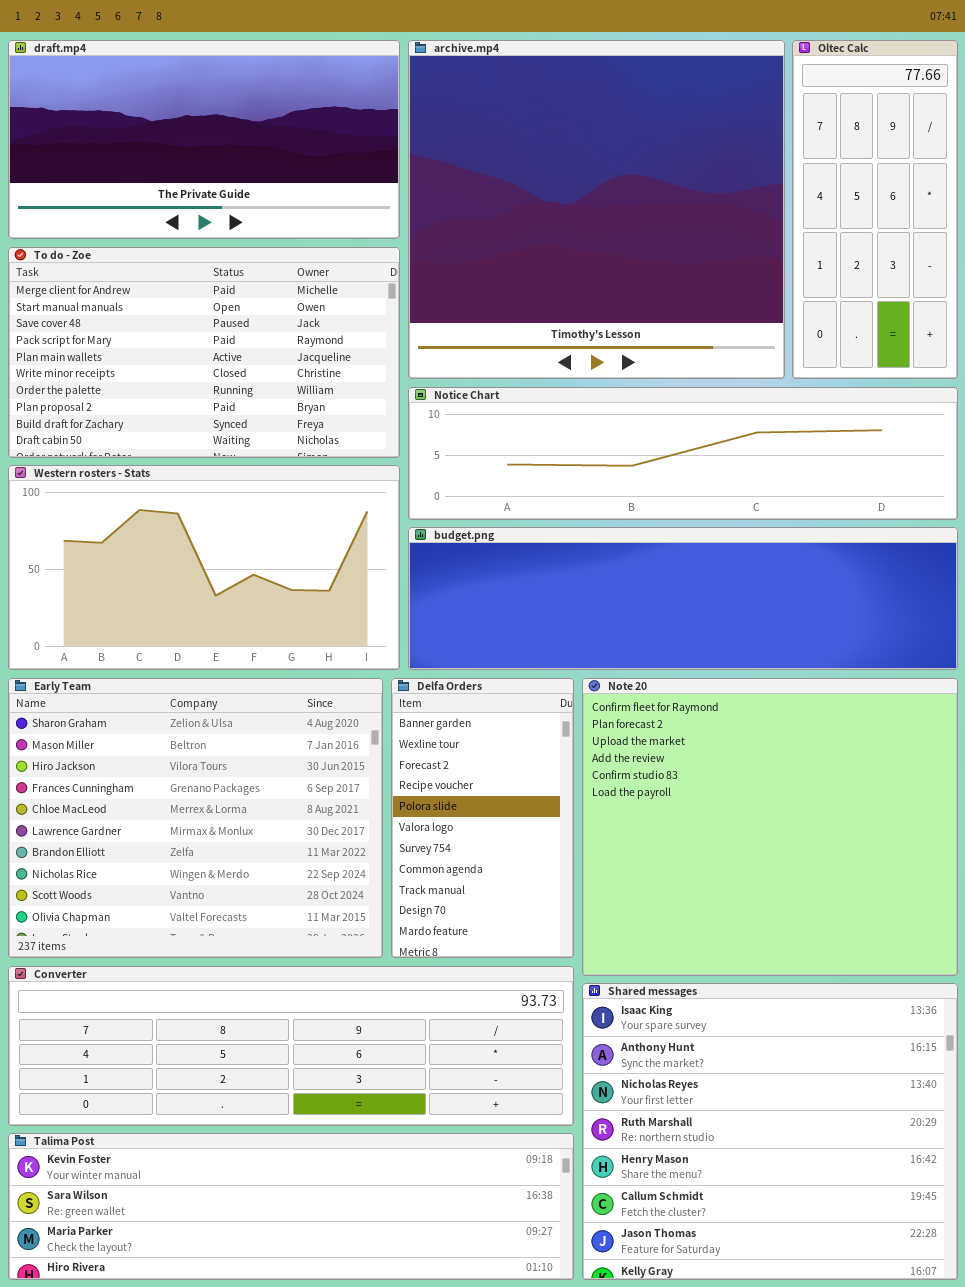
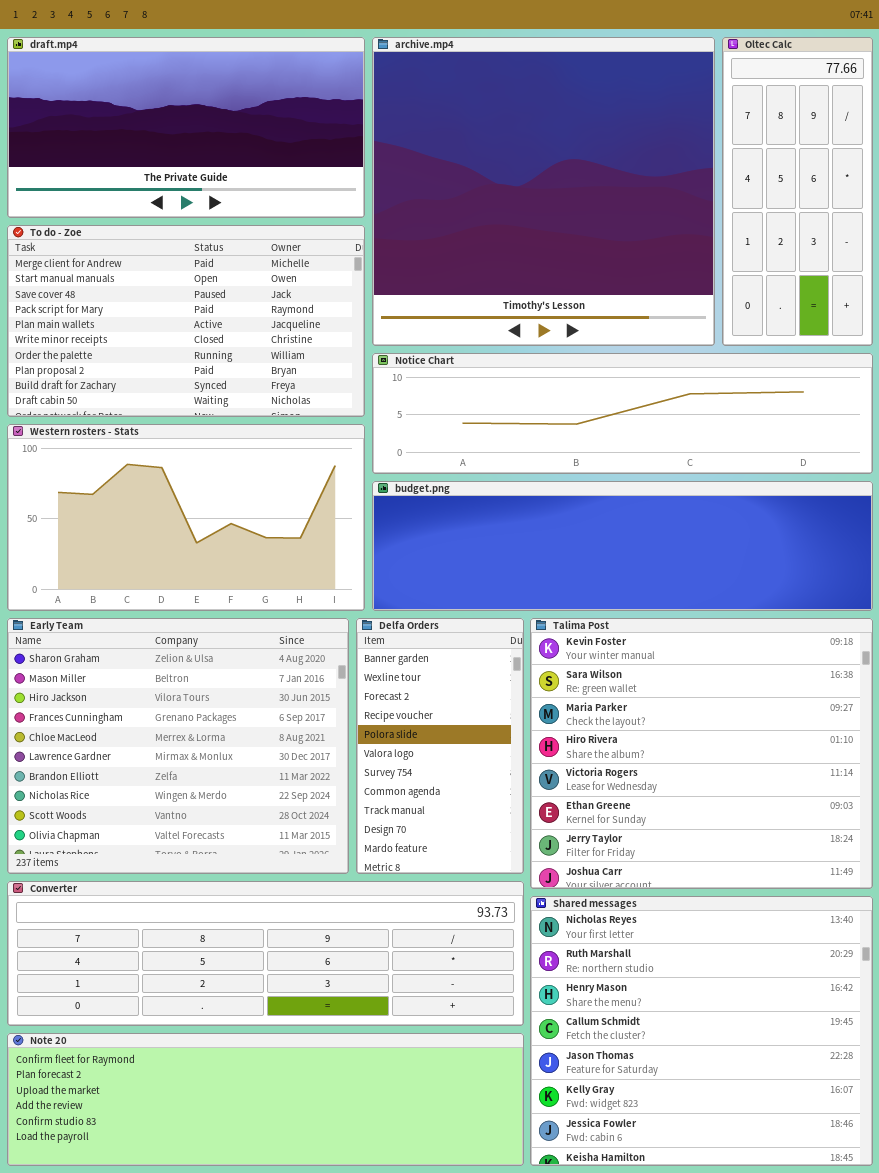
Note 20: [582,678,958,976] -> [7,1033,524,1166], moved, resized
Shared messages: [582,983,958,1280] -> [530,896,873,1166], scrolled down 2 rows
Talima Post: [8,1133,574,1280] -> [530,618,873,889], moved, resized

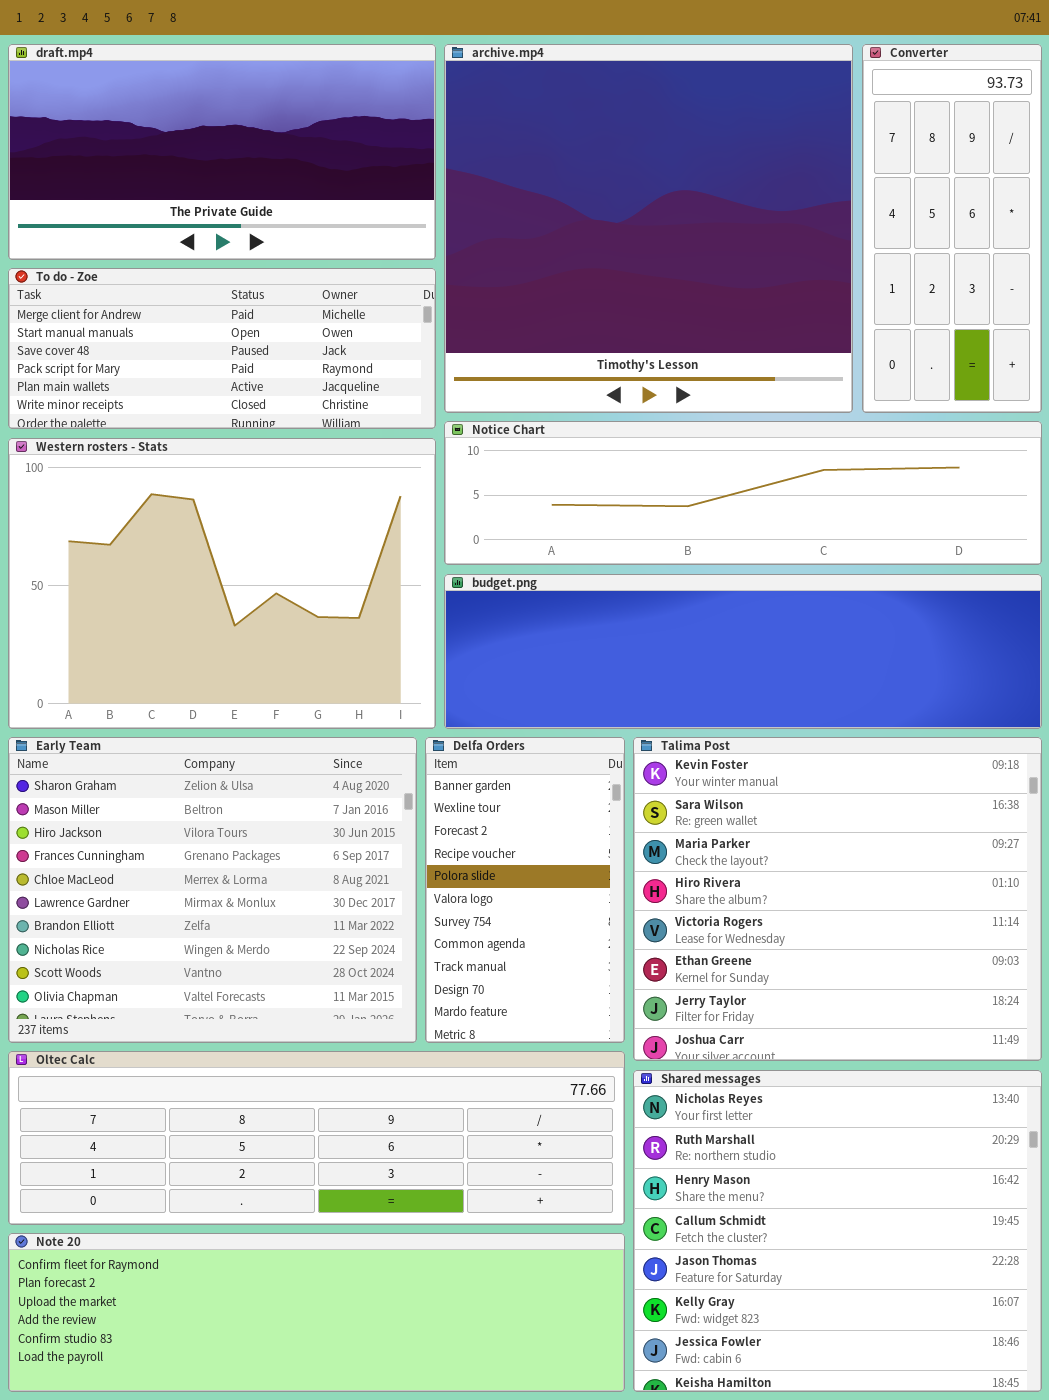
Oltec Calc: [722,37,873,346] -> [8,1051,625,1225], moved, resized
To do - Zoe: [7,225,365,417] -> [8,268,436,429], resized
Western rosters - Stats: [7,424,365,611] -> [8,438,436,729], resized
Converter: [7,881,524,1026] -> [862,44,1042,413], moved, resized

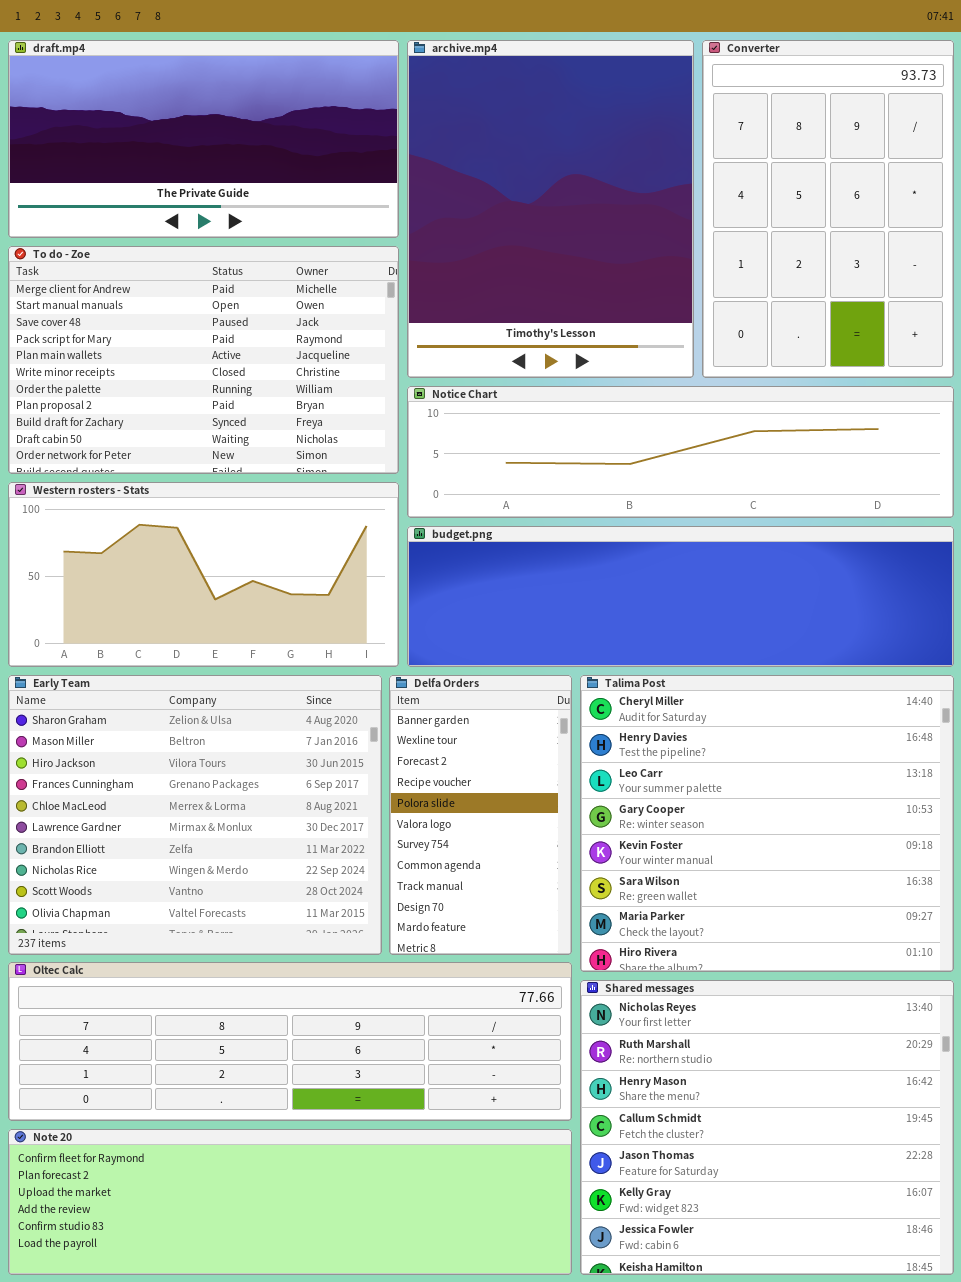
archive.mp4: [444,44,853,413] -> [407,40,694,378], resized
Converter: [862,44,1042,413] -> [702,40,954,378], resized
To do - Zoe: [8,268,436,429] -> [8,246,399,474], resized
Western rosters - Stats: [8,438,436,729] -> [8,482,399,667], resized
Talima Post: [633,737,1042,1061] -> [580,675,954,972], scrolled up 4 rows

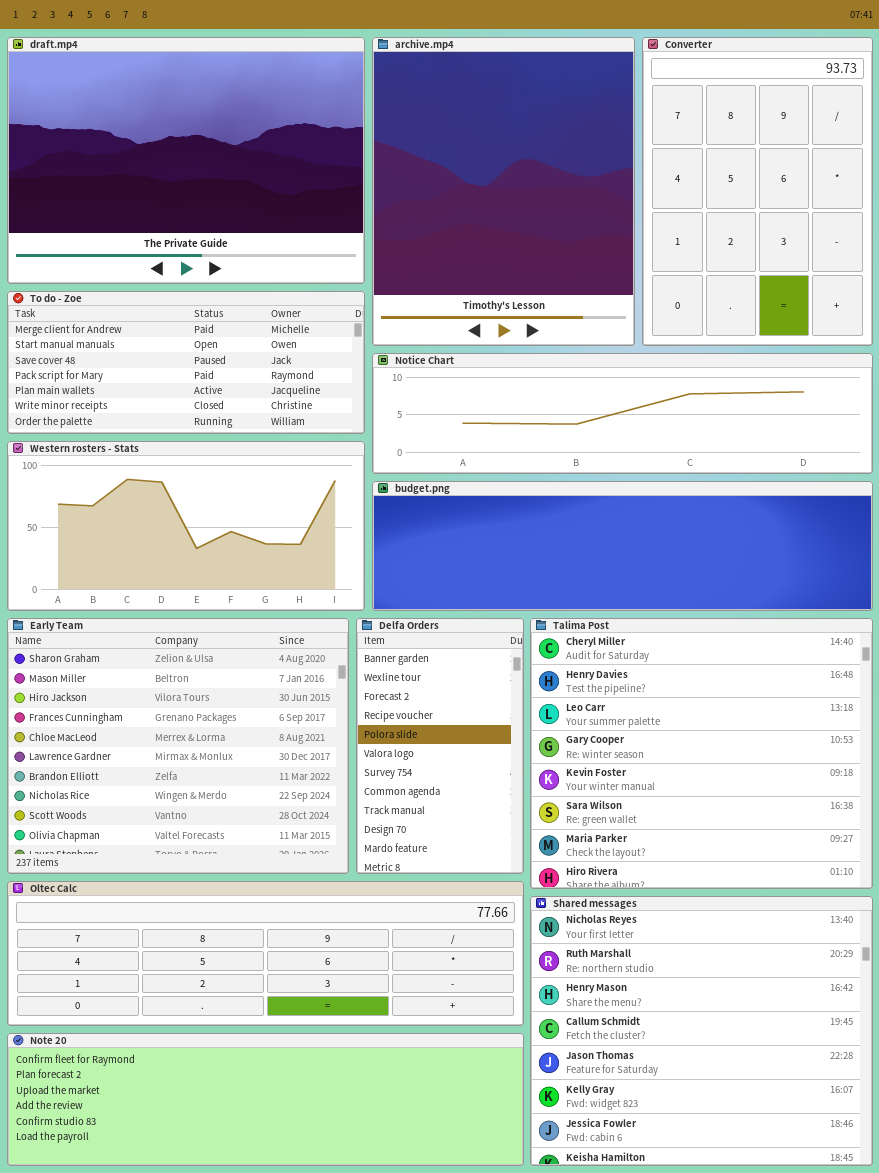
draft.mp4: [8,40,399,238] -> [7,37,365,284], resized
To do - Zoe: [8,246,399,474] -> [7,291,365,434], resized

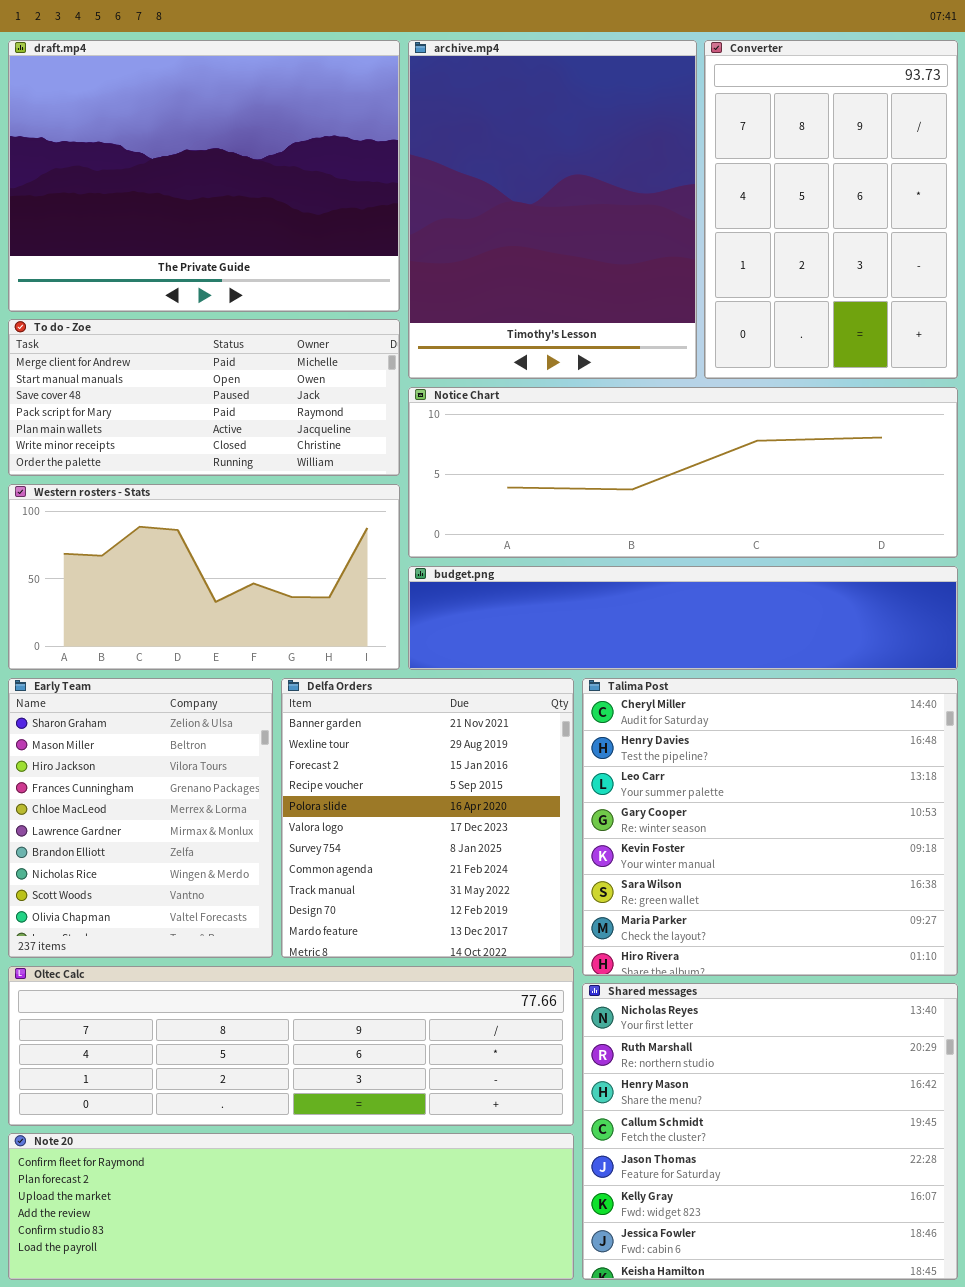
Notice Chart: [372,353,873,474] -> [408,387,958,558], resized
budget.png: [372,481,873,611] -> [408,566,958,670], resized
Early Team: [7,618,349,874] -> [8,678,273,958], resized
Delfa Orders: [356,618,524,874] -> [281,678,574,958], resized

